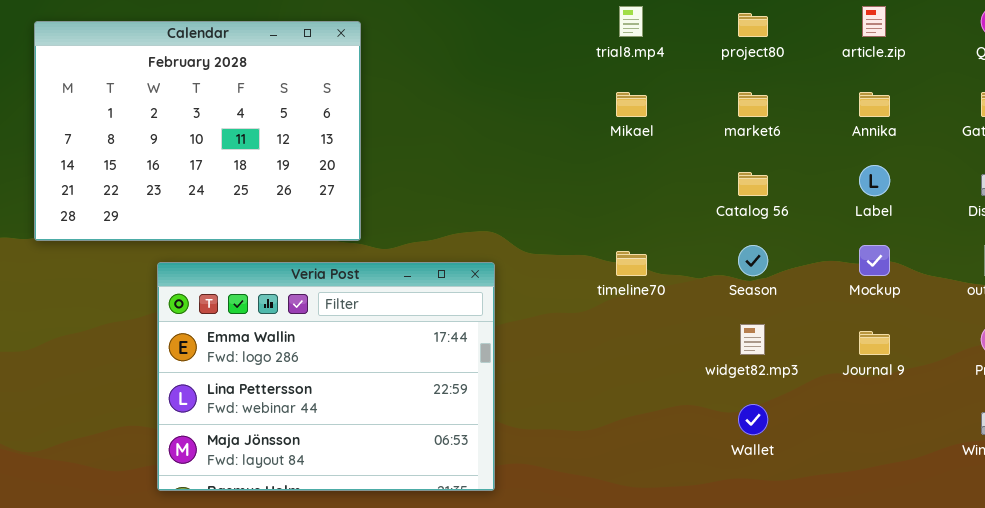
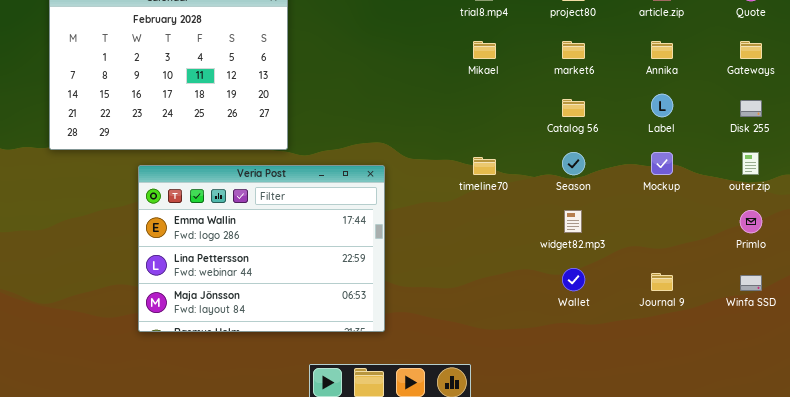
Journal 9: [859,331,890,355] -> [651,273,673,291], moved

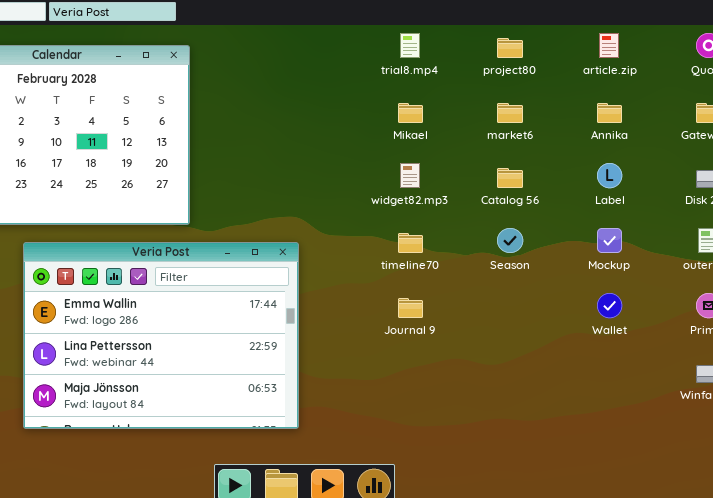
widget82.mp3: [564,210,582,233] -> [400,163,420,188], moved
Wallet: [562,268,585,291] -> [597,293,622,318], moved
Journal 9: [651,273,673,291] -> [398,298,423,318], moved

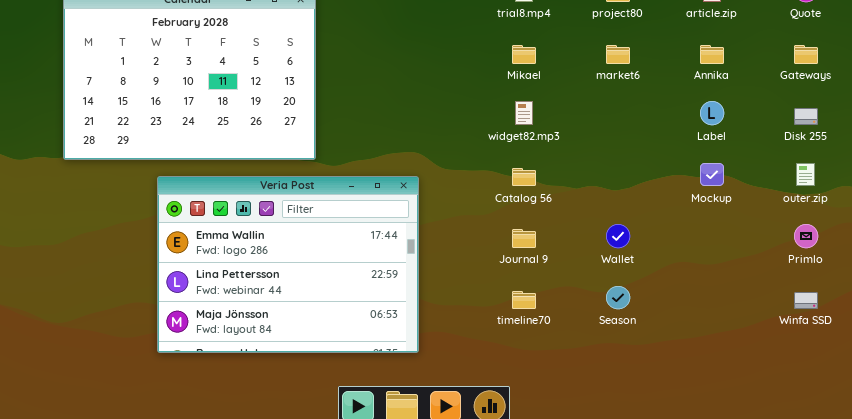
Catalog 56: [497,168,523,188] -> [512,168,536,186], moved
Season: [497,228,523,253] -> [606,286,630,309], moved
timeline70: [398,233,423,253] -> [512,291,536,309], moved
Wallet: [597,293,622,318] -> [606,224,630,248], moved

